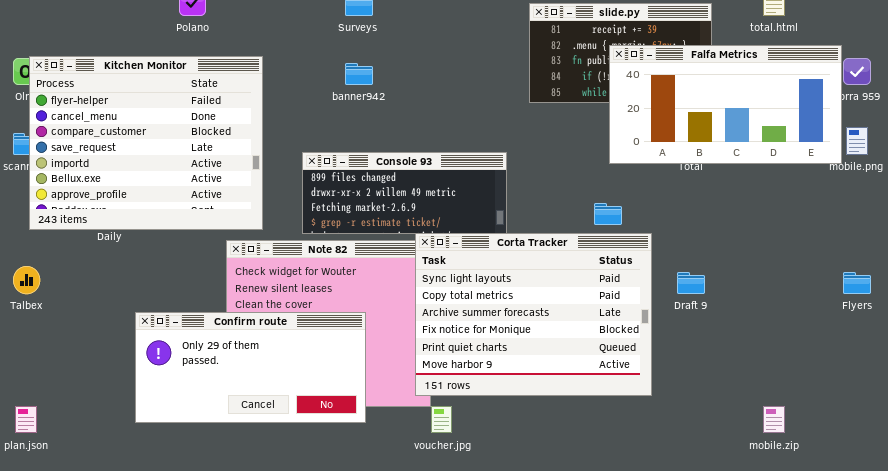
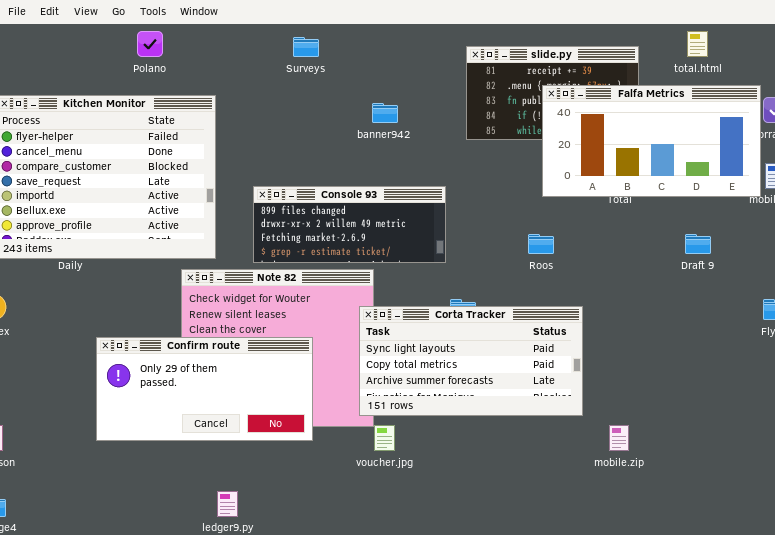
banner942: [345,63,373,85] -> [372,103,398,123], moved
Corta Tracker: [415,233,652,396] -> [359,306,583,416], resized
Draft 9: [677,272,705,294] -> [685,234,711,254], moved
mobile.zip: [763,406,785,433] -> [609,425,629,451], moved

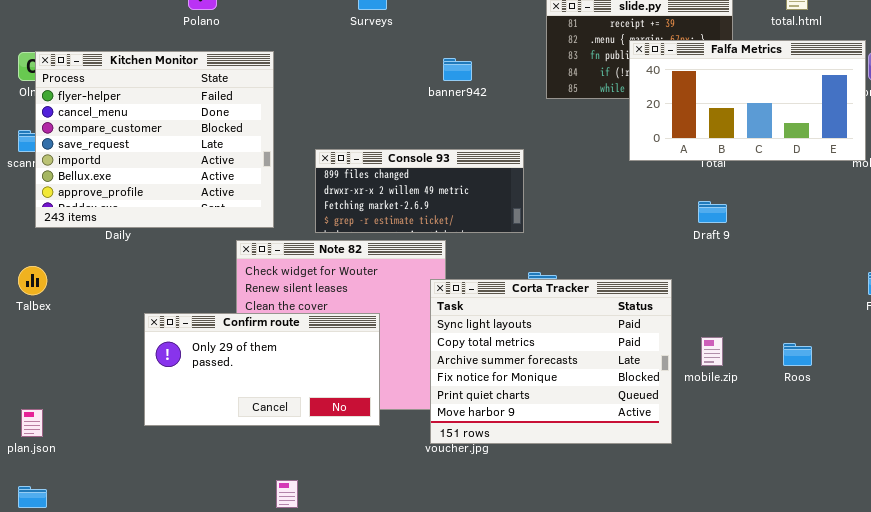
Roos: [528,234,554,254] -> [783,343,812,366], moved
Draft 9: [685,234,711,254] -> [698,201,727,223], moved
Corta Tracker: [359,306,583,416] -> [430,279,672,444], resized
mobile.zip: [609,425,629,451] -> [701,337,723,366], moved

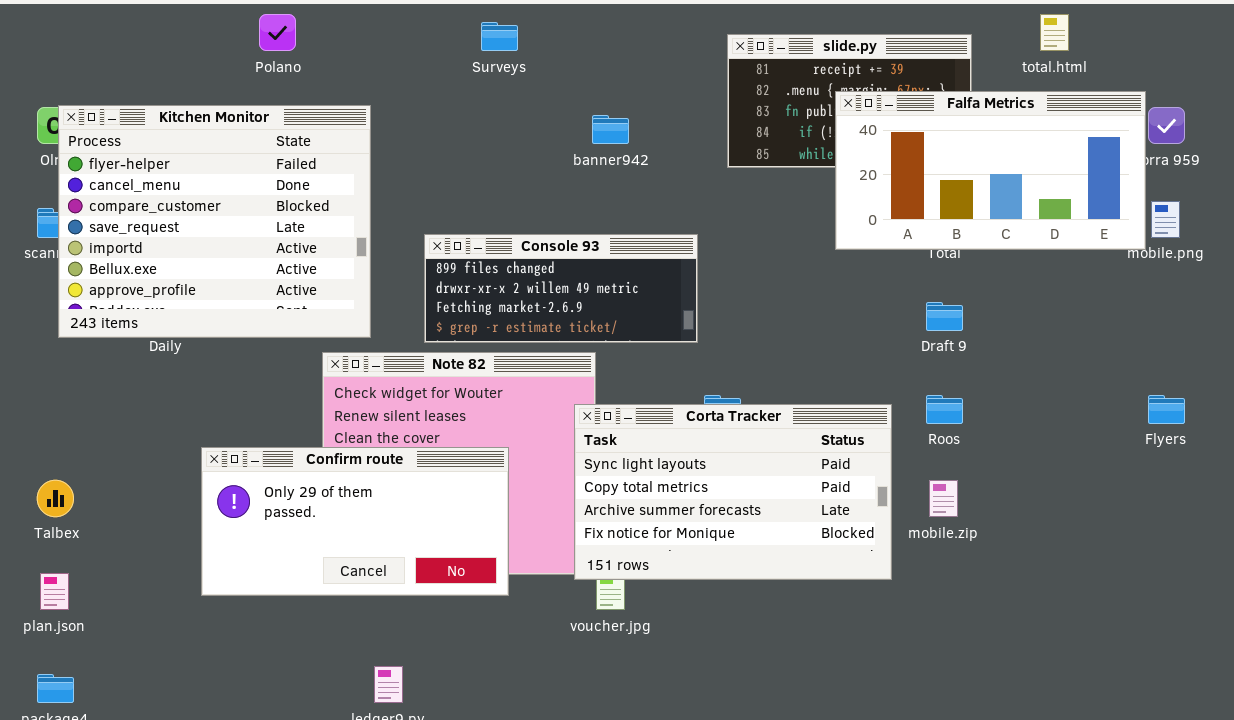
Talbex: [18,266,47,295] -> [37,480,74,517], moved
Corta Tracker: [430,279,672,444] -> [574,404,892,580], resized
Roos: [783,343,812,366] -> [926,395,963,424], moved

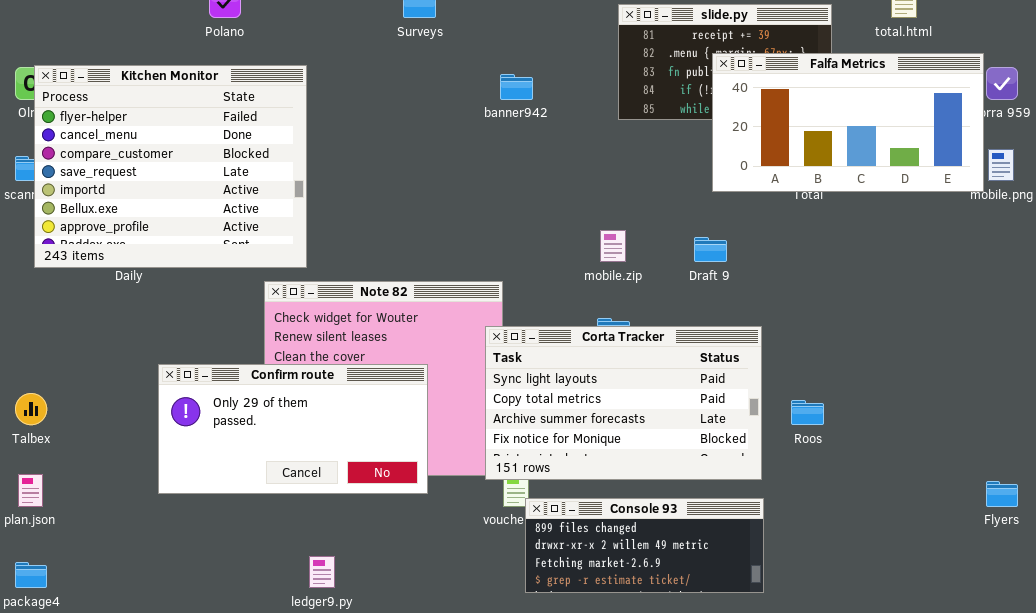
Console 93: [424,234,698,343] -> [525,498,764,593], moved
Draft 9: [926,302,963,331] -> [694,237,727,262], moved
Roos: [926,395,963,424] -> [791,400,824,425], moved
Flyers: [1148,395,1185,424] -> [986,481,1018,507], moved
mobile.zip: [929,480,958,517] -> [600,230,626,262], moved

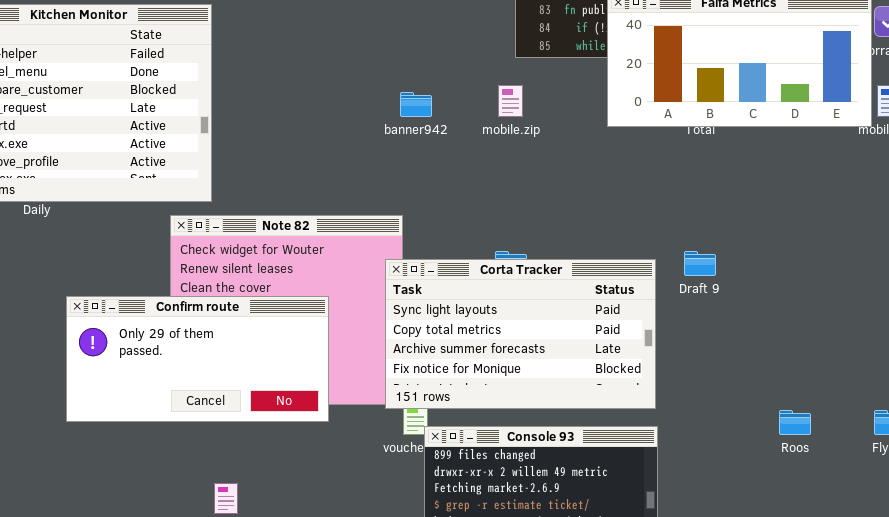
banner942: [500,74,533,100] -> [400,92,432,117], moved
mobile.zip: [600,230,626,262] -> [498,85,523,117], moved
Draft 9: [694,237,727,262] -> [684,251,716,276], moved
Roos: [791,400,824,425] -> [779,410,811,435], moved

